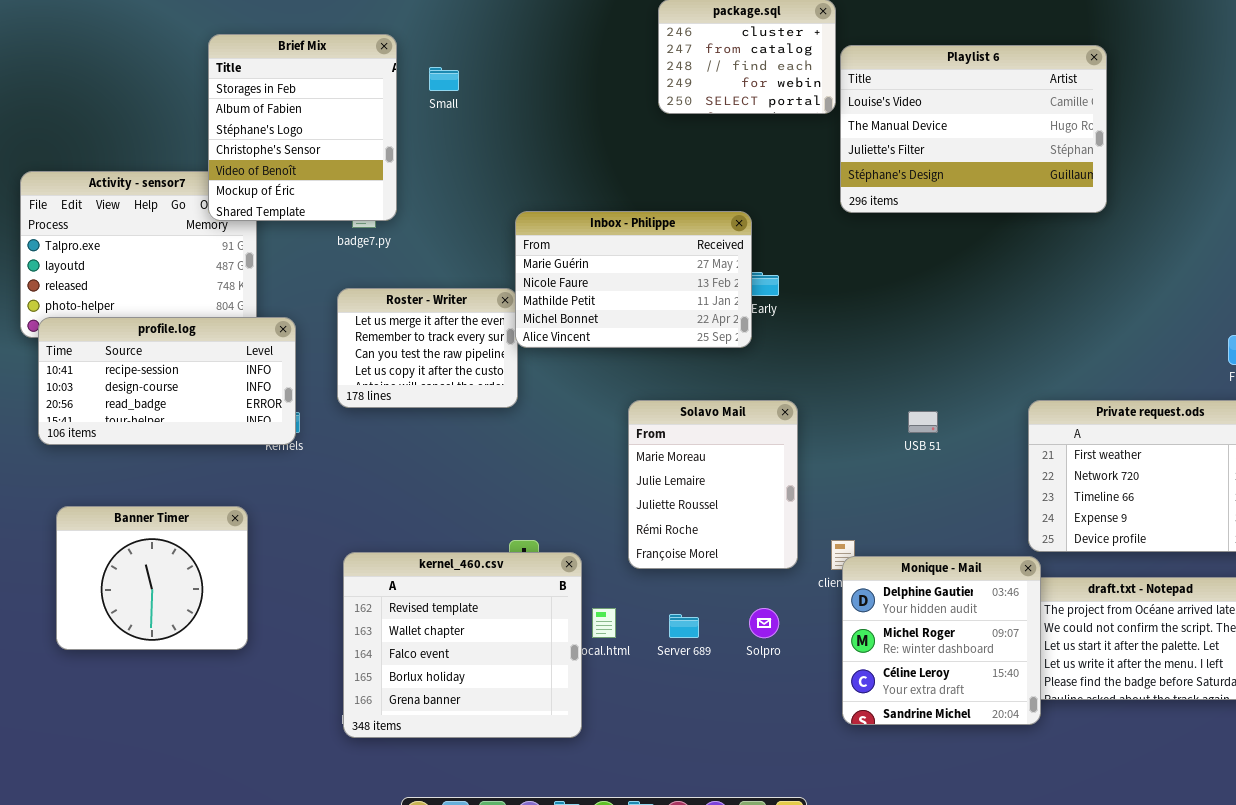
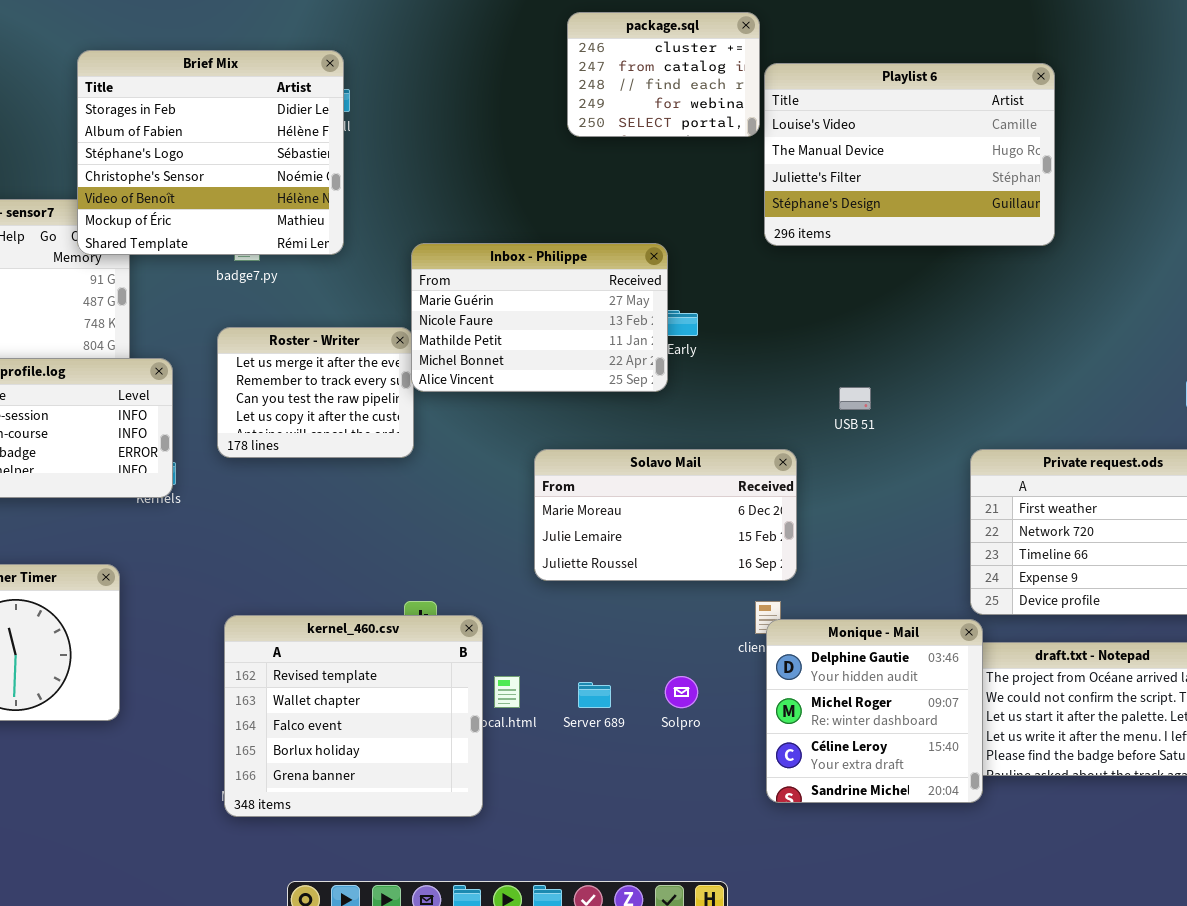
Brief Mix: [208,34,397,221] -> [77,50,344,255], resized
Solavo Mail: [628,400,798,569] -> [534,449,797,581], resized
USB 51: [908,411,938,433] -> [839,387,871,410], moved

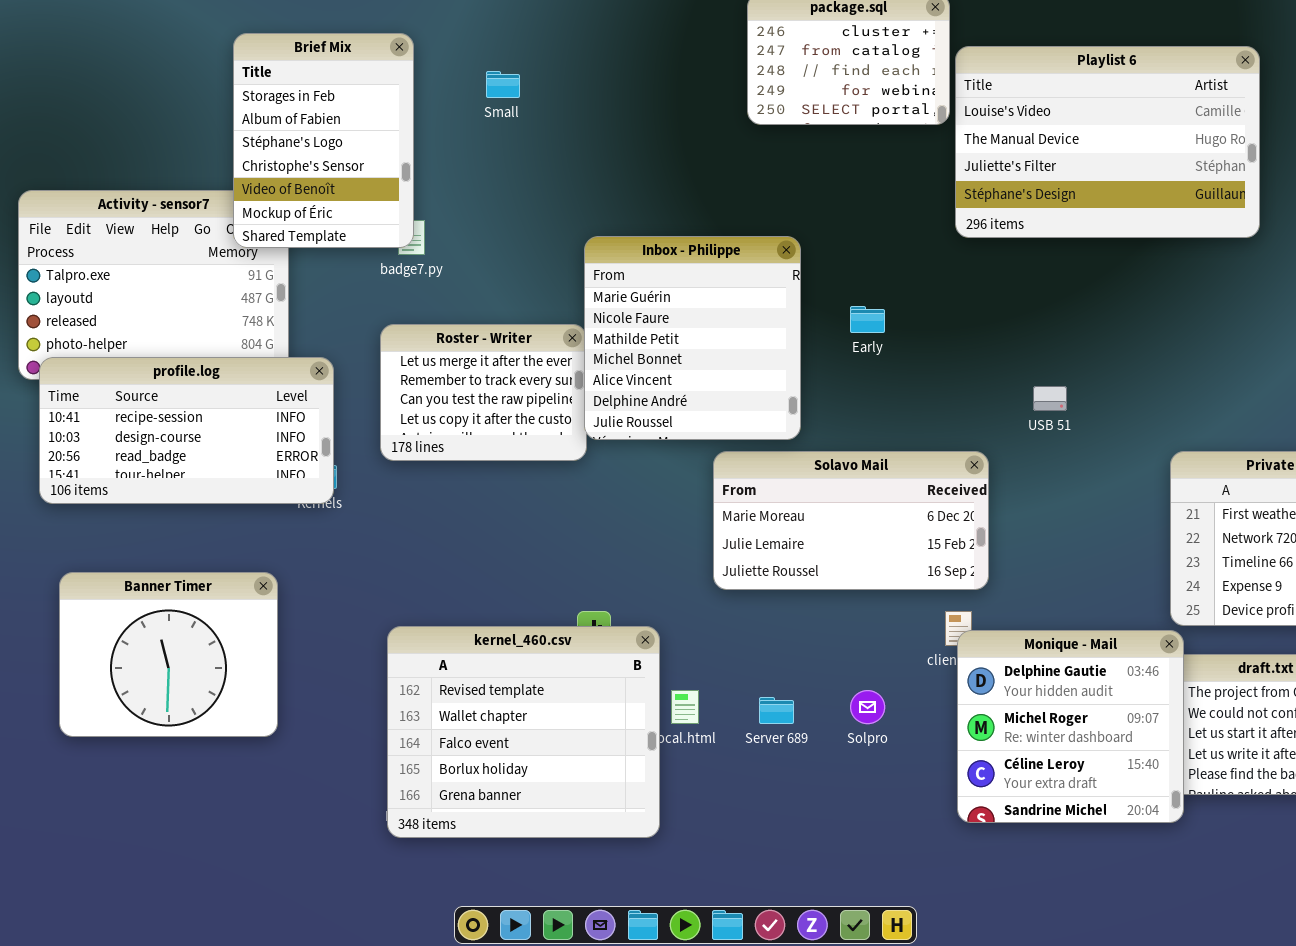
Brief Mix: [77,50,344,255] -> [233,33,414,248], resized
Inbox - Philippe: [411,243,668,392] -> [584,236,801,440], resized

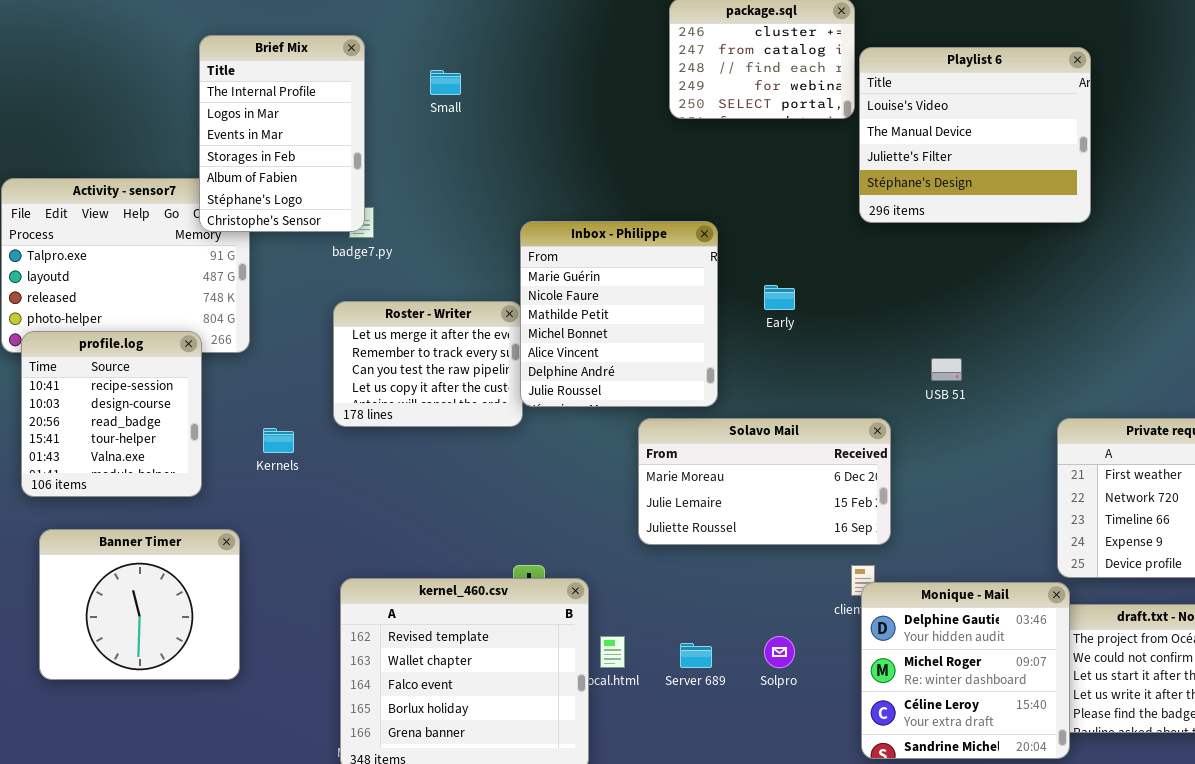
Brief Mix: [233,33,414,248] -> [199,35,365,232], scrolled up 3 rows
Playlist 6: [955,46,1260,238] -> [859,47,1091,223], resized
profile.log: [39,357,334,504] -> [21,331,202,497], resized

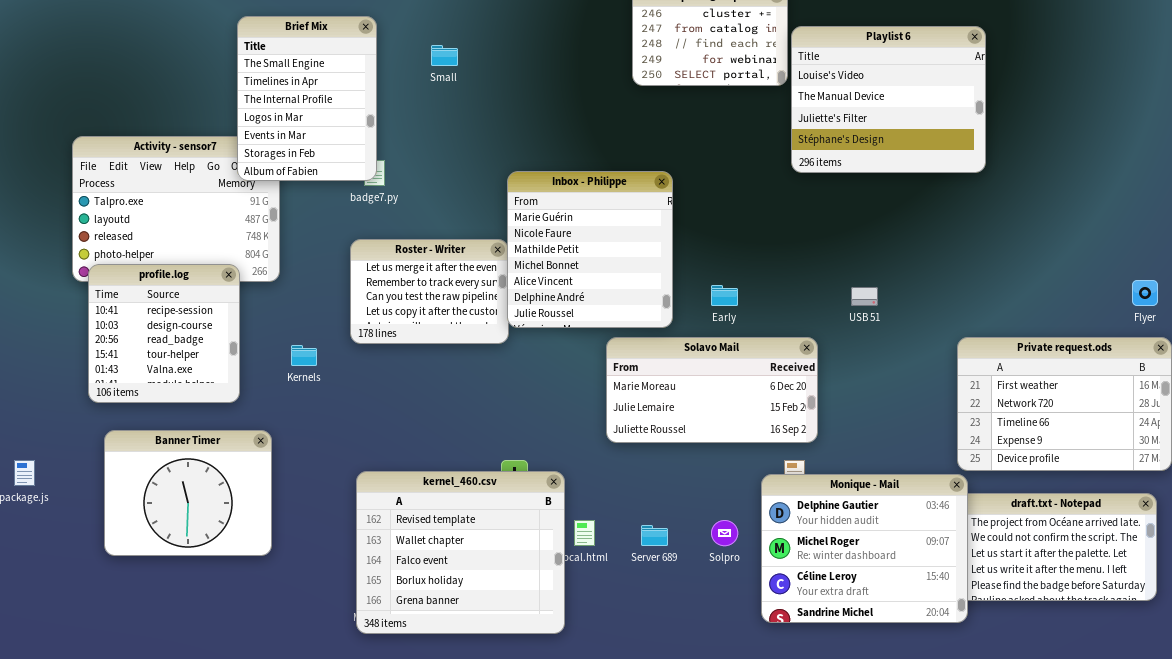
Brief Mix: [199,35,365,232] -> [237,16,377,181], scrolled up 2 rows
Early: [764,285,795,310] -> [711,285,738,306], moved
Monique - Mail: [861,582,1070,759] -> [761,474,968,623], resized

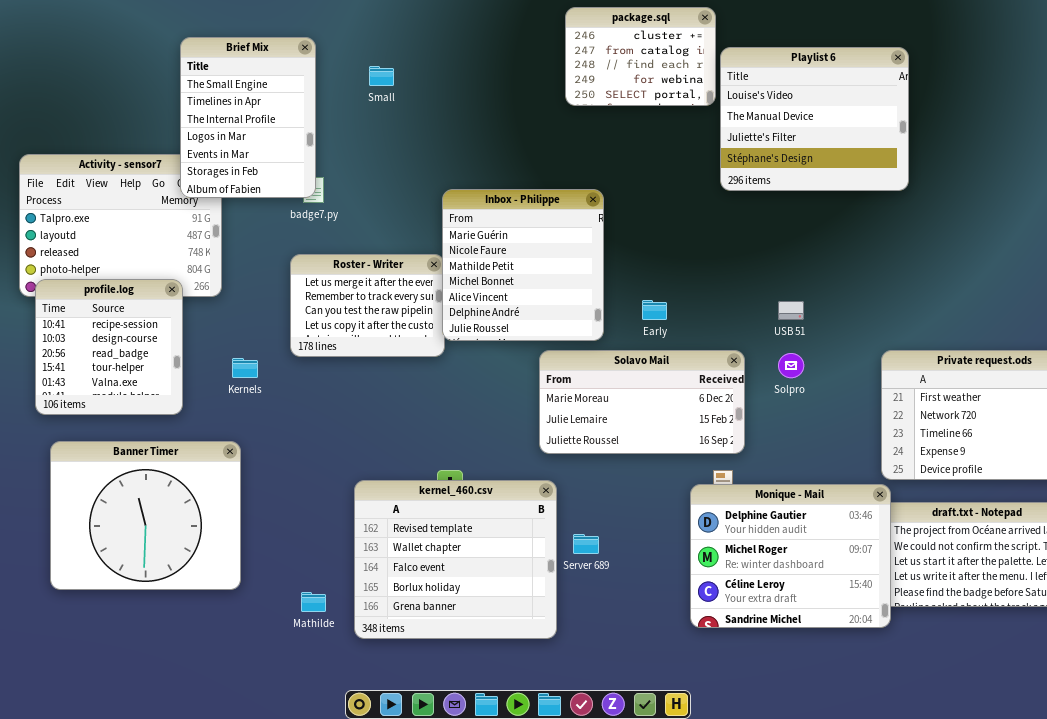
Banner Timer: [104,430,272,556] -> [50,441,241,590], resized
kernel_460.csv: [356,471,565,634] -> [354,480,557,639], moved
Solpro: [711,520,738,546] -> [778,353,804,378], moved

